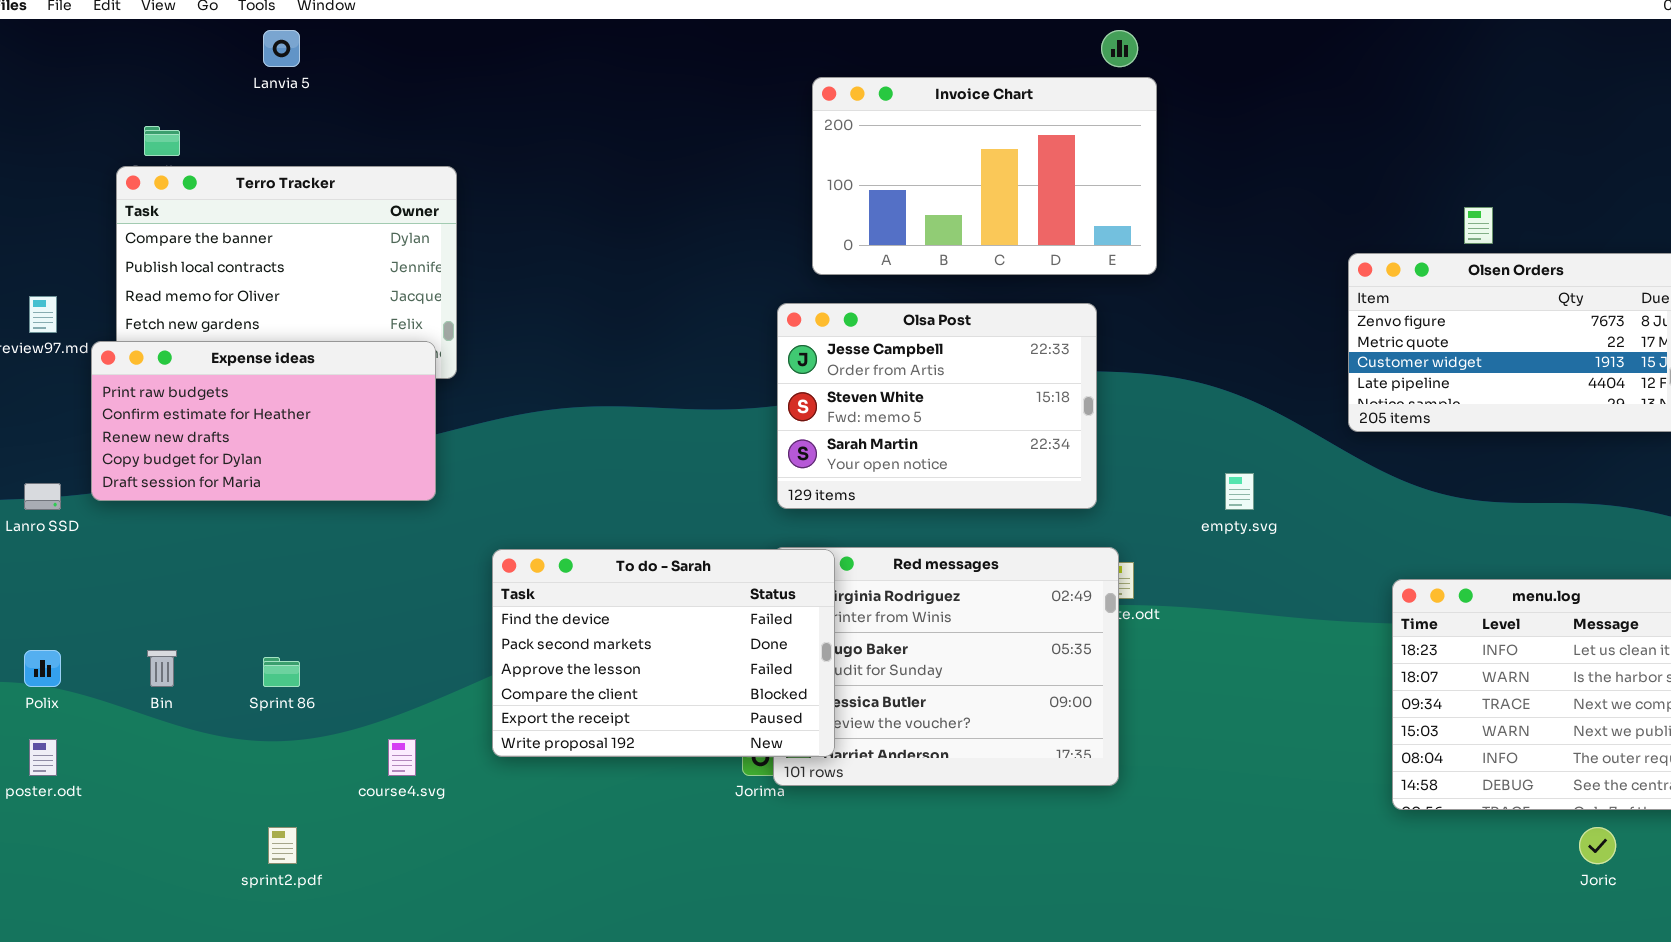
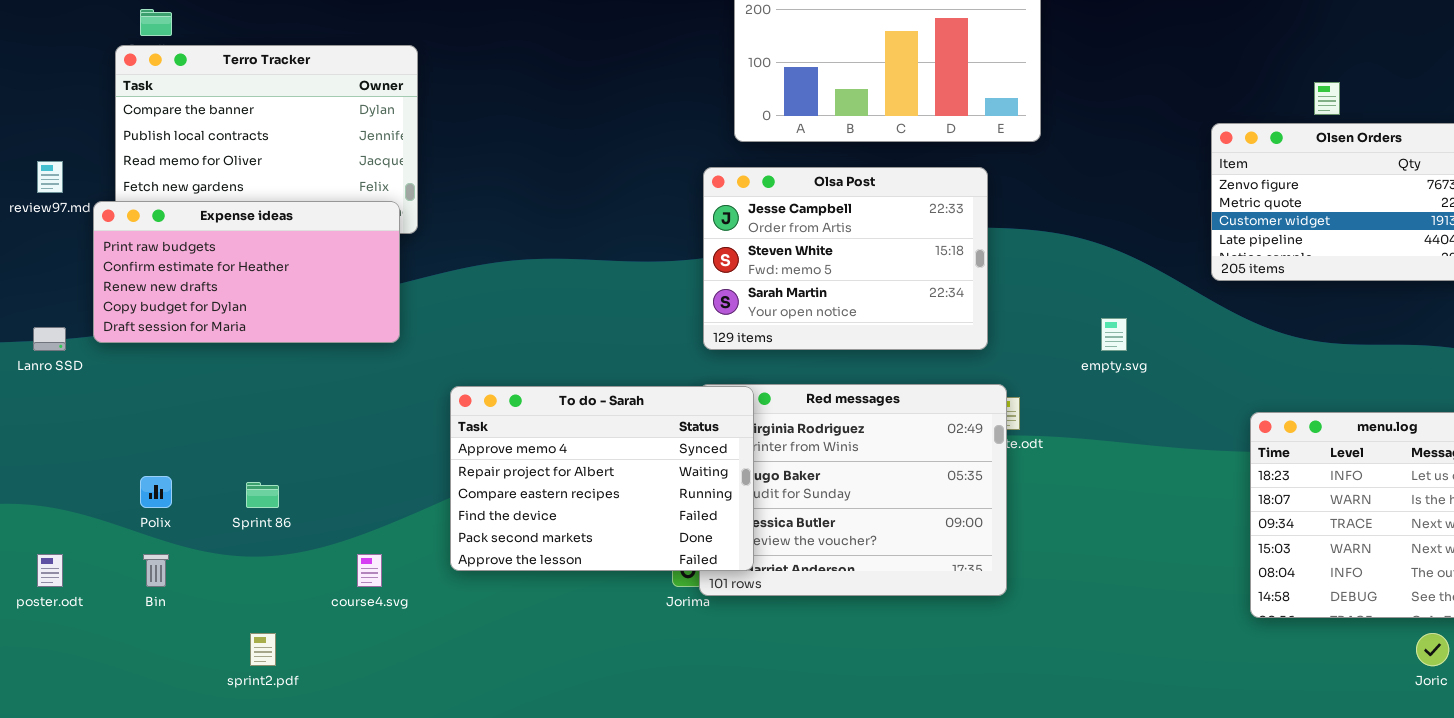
To do - Sarah: [492,549,835,757] -> [450,386,754,571], scrolled up 3 rows
Polix: [24,650,61,687] -> [140,476,172,508], moved
Bin: [147,650,177,687] -> [143,554,169,587], moved

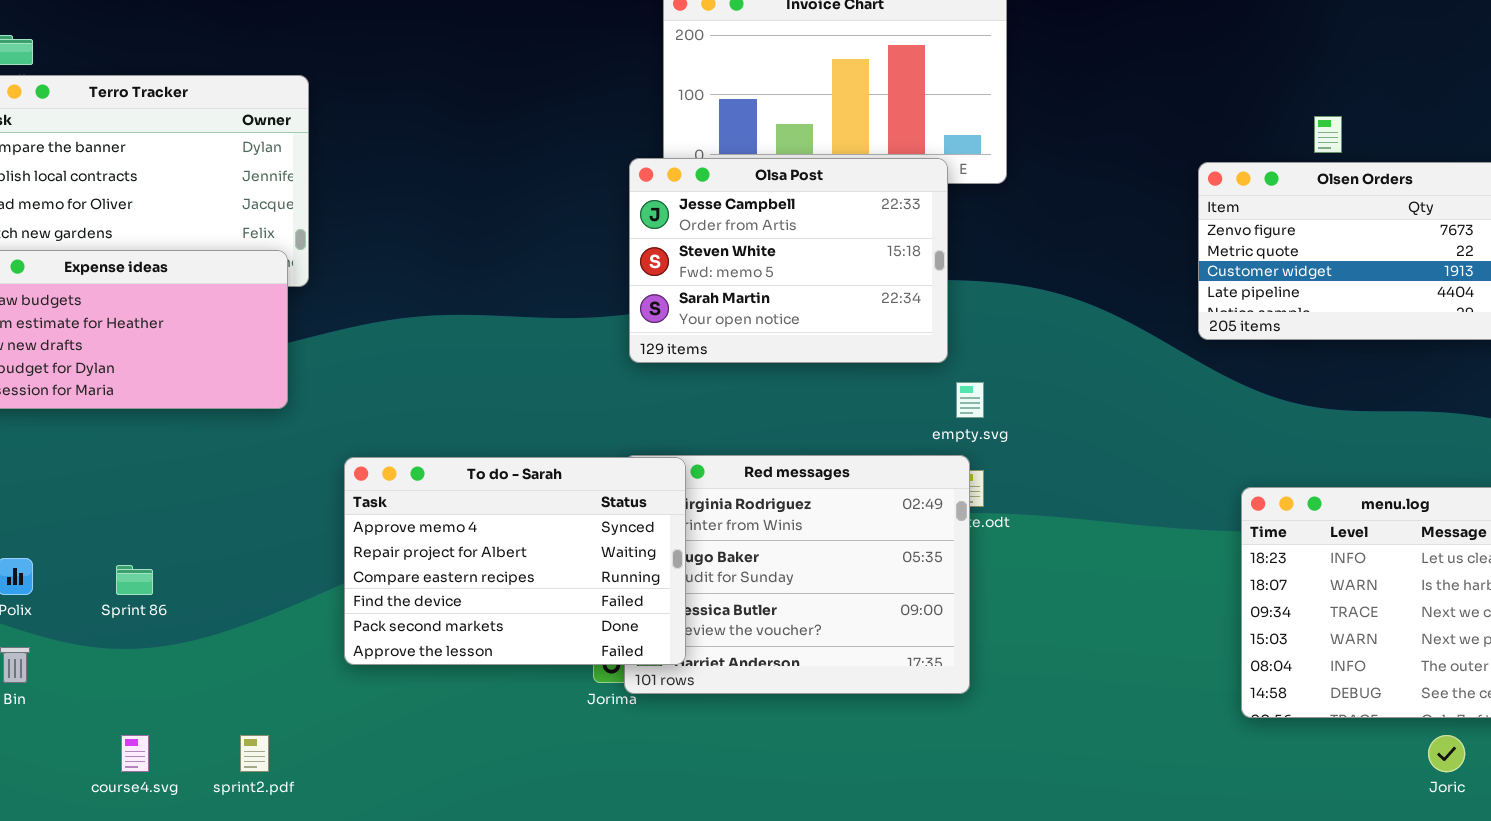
Olsa Post: [703,167,988,350] -> [629,158,948,363], moved
empty.svg: [1101,318,1127,351] -> [956,382,984,418], moved
course4.svg: [357,554,382,587] -> [121,735,149,772], moved
sprint2.pdf: [250,633,276,666] -> [240,735,269,772], moved

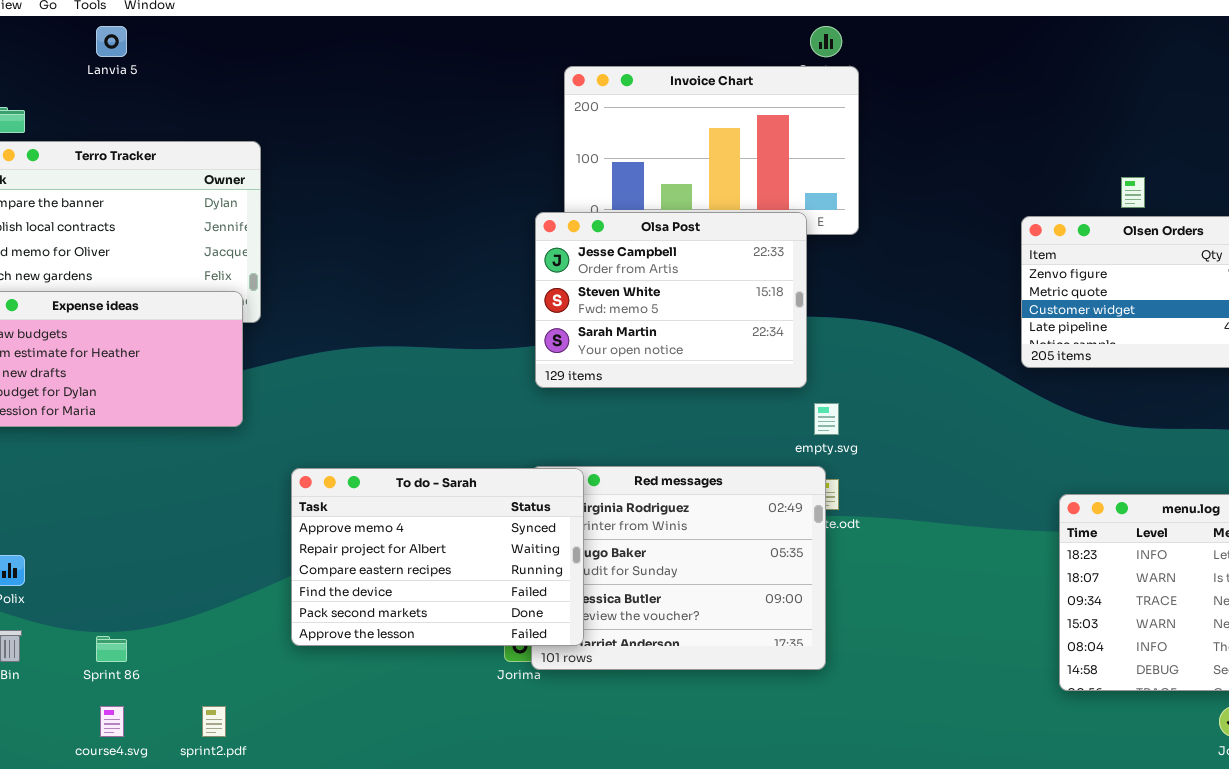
Sprint 86: [116,565,153,595] -> [96,636,127,662], moved

